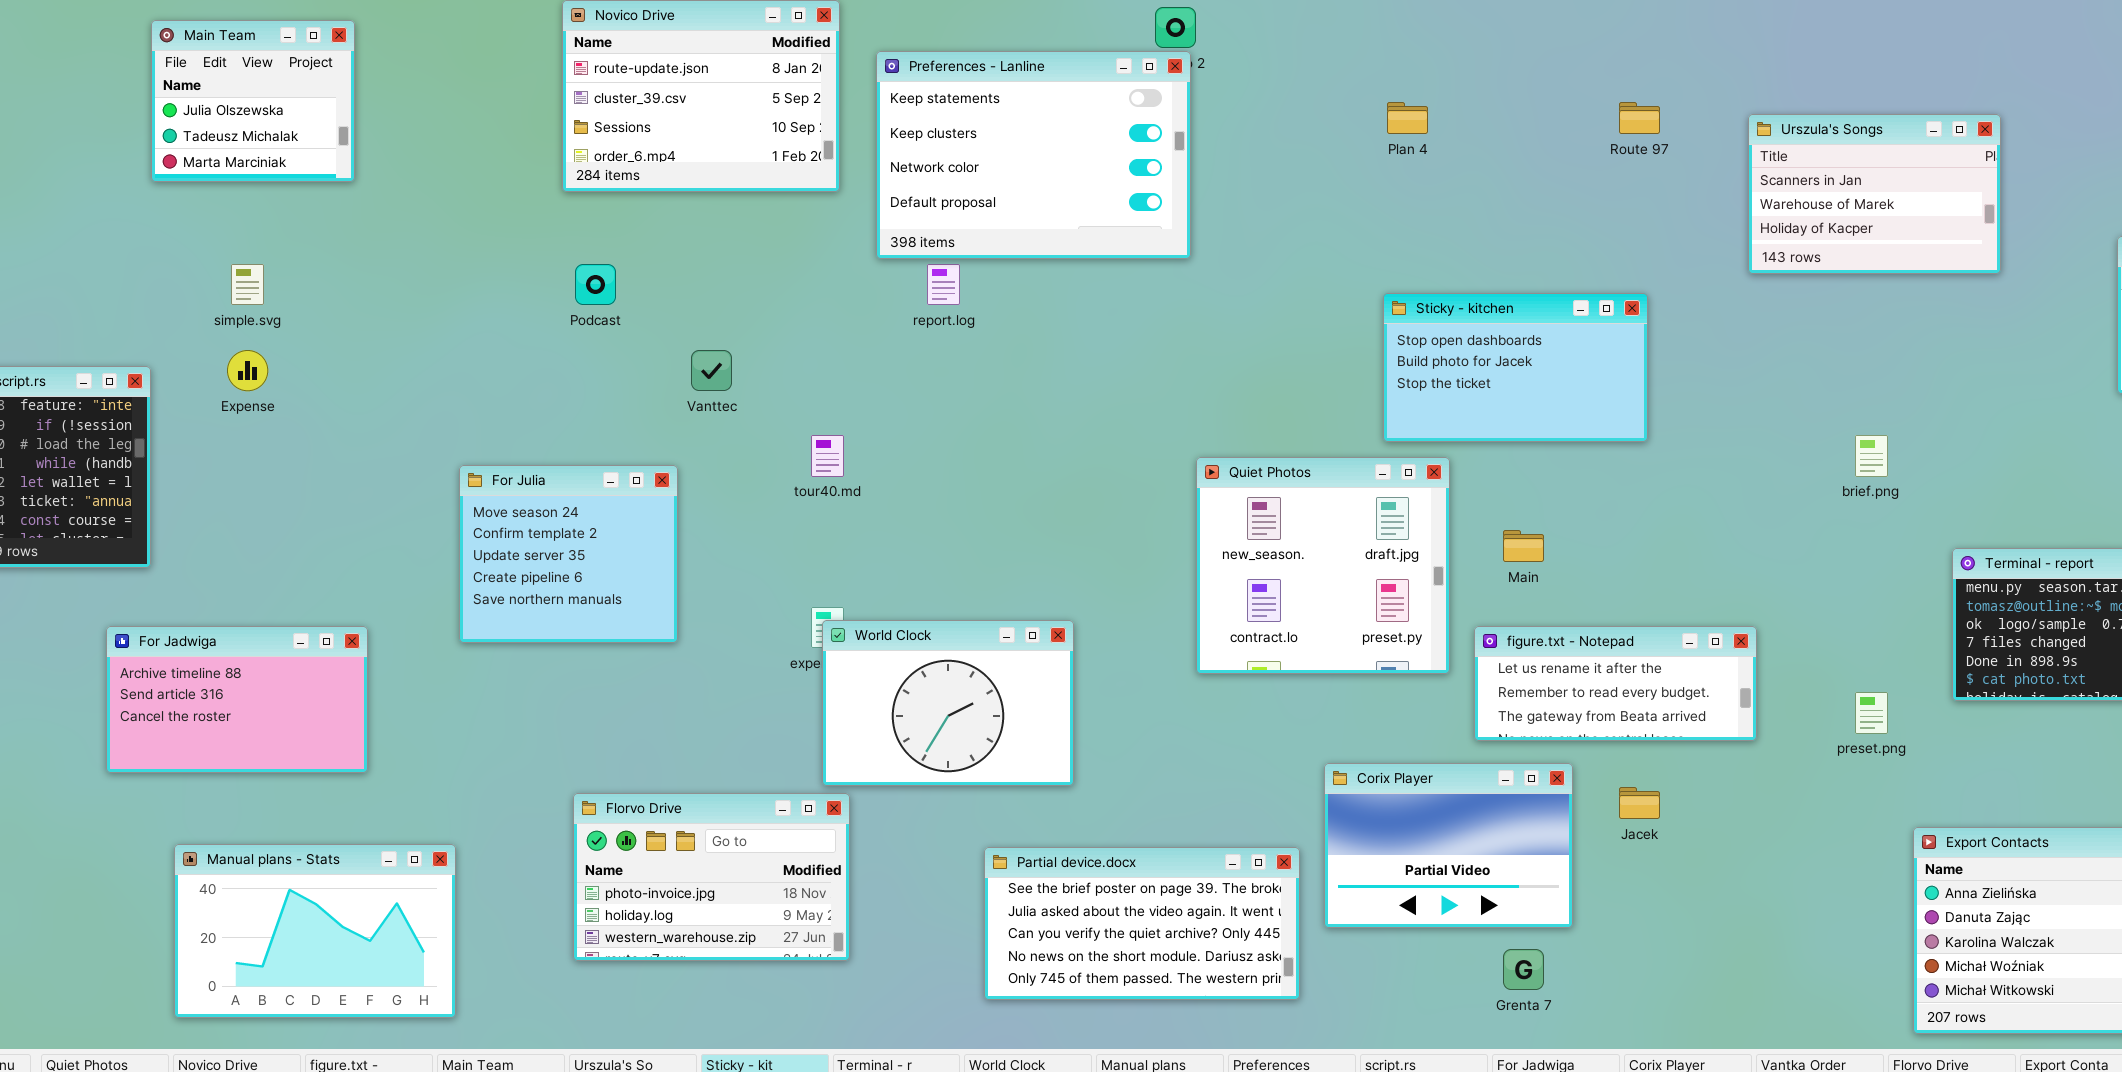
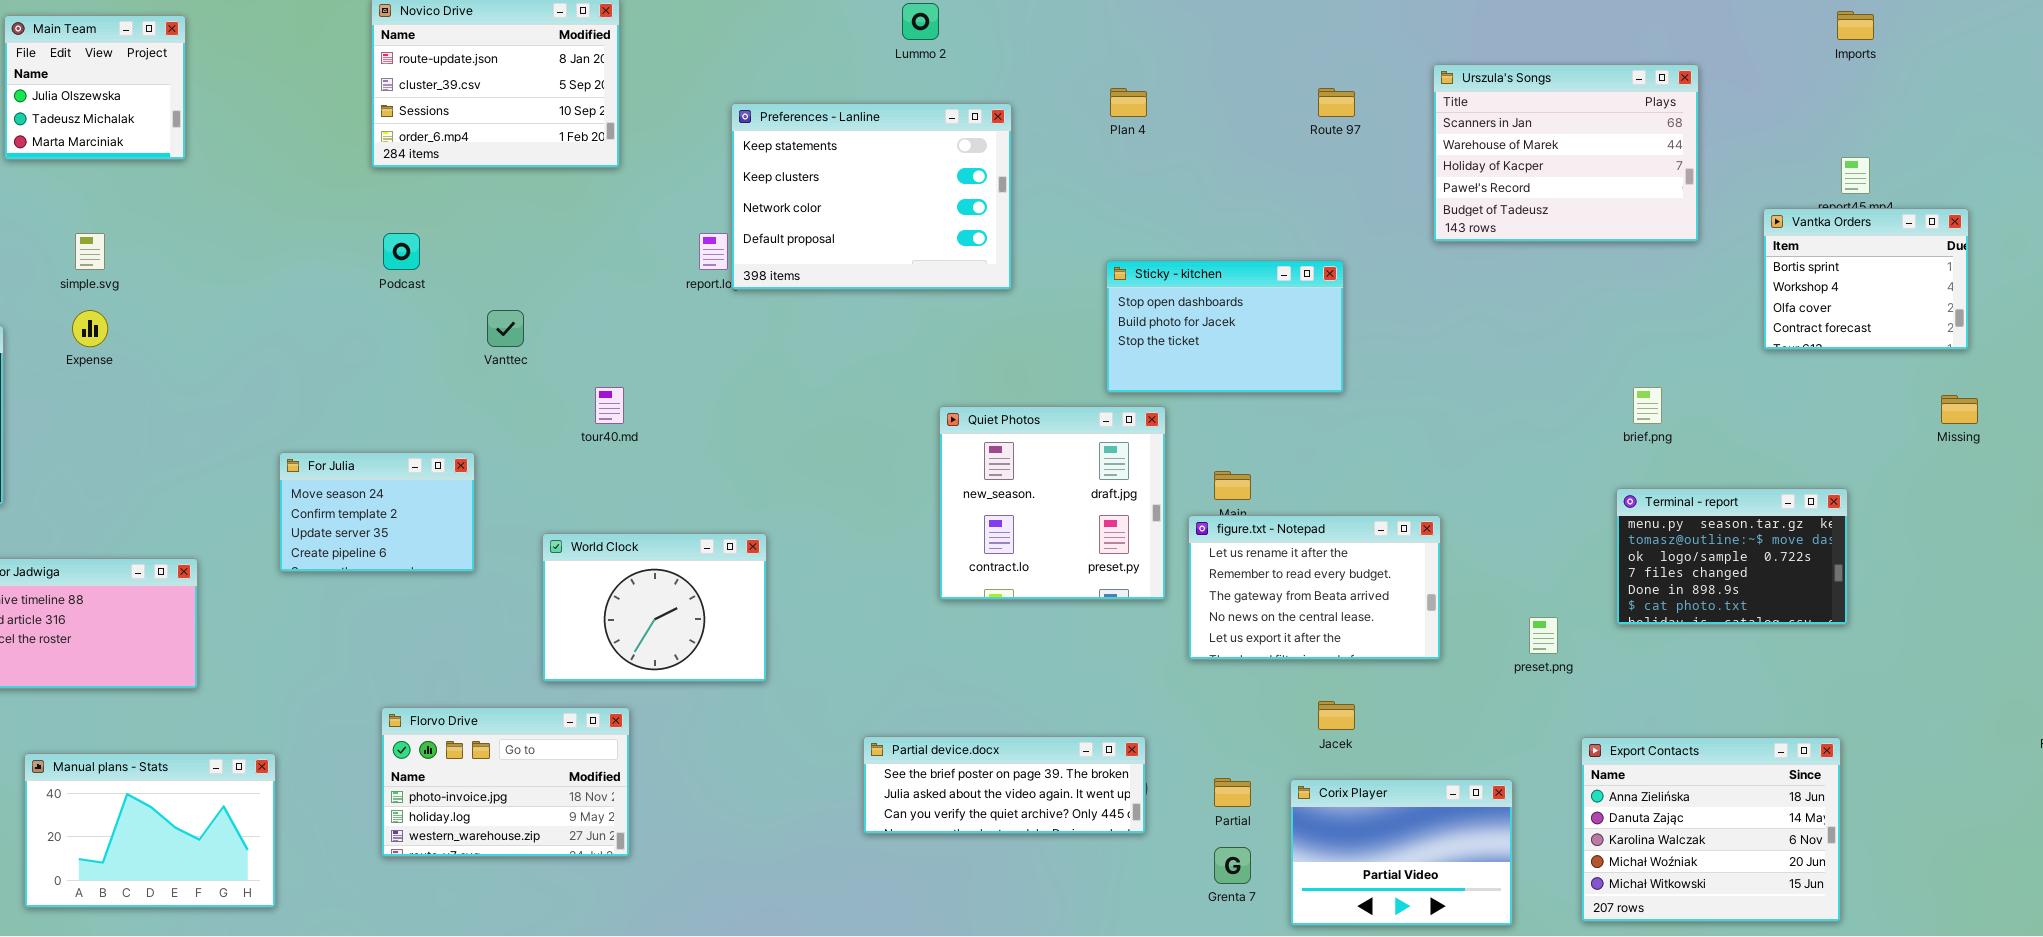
Preferences - Lanline: [876,51,1191,259] -> [731,103,1012,290], moved
Urszula's Songs: [1748,114,2001,274] -> [1433,64,1699,242], resized
brief.png: [1855,435,1888,477] -> [1633,387,1662,424], moved
For Julia: [459,465,678,643] -> [279,452,475,572], resized
World Clock: [822,620,1074,786] -> [542,533,767,682], moved
figure.txt - Notepad: [1474,626,1757,741] -> [1188,515,1441,660], resized
Corix Player: [1324,763,1573,928] -> [1290,779,1513,926], moved
Partial device.docx: [984,847,1300,1000] -> [863,736,1146,834], moved, resized

